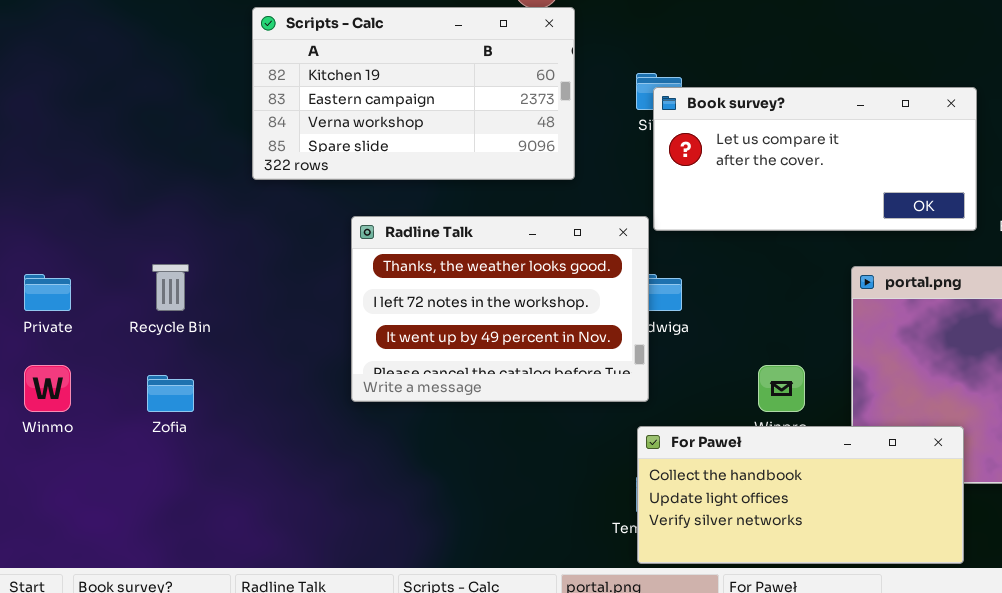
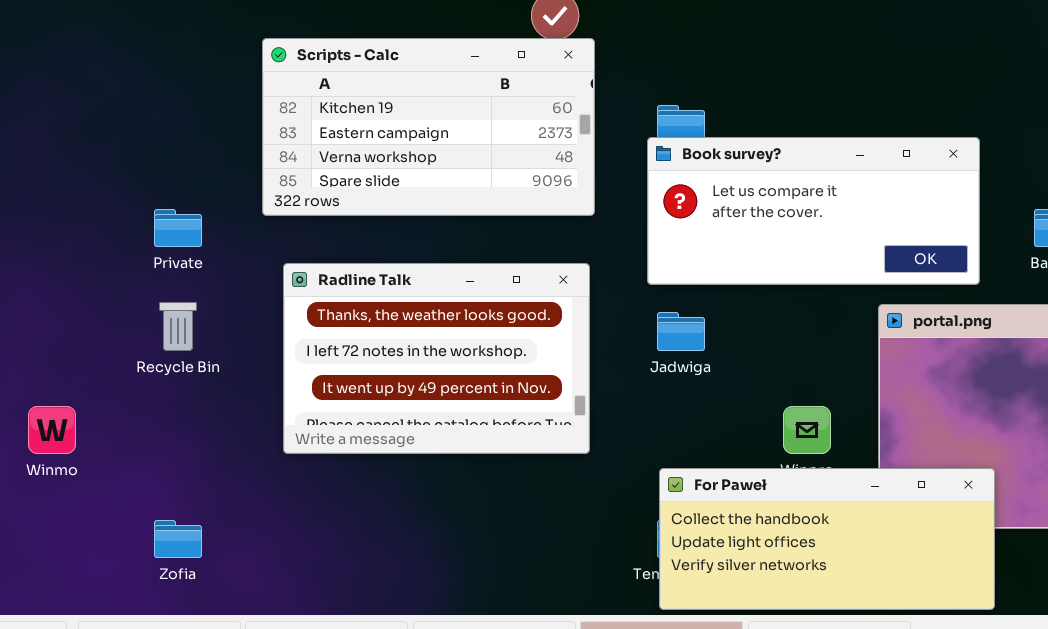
Book survey?: [653,87,977,231] -> [647,137,980,285], moved
Radline Talk: [351,216,649,402] -> [283,263,590,454], moved
Private: [24,274,71,311] -> [154,209,202,247], moved
Zofia: [147,375,194,412] -> [154,520,202,558], moved

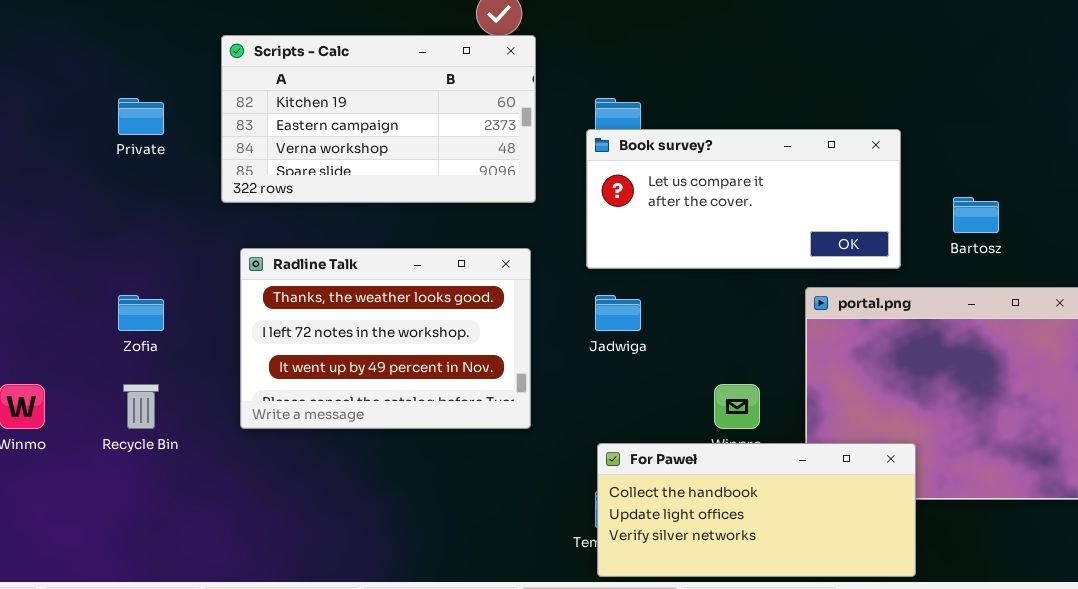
Private: [154,209,202,247] -> [118,98,164,135], moved
Recycle Bin: [159,302,197,351] -> [123,384,159,429], moved
Zofia: [154,520,202,558] -> [118,295,164,331], moved

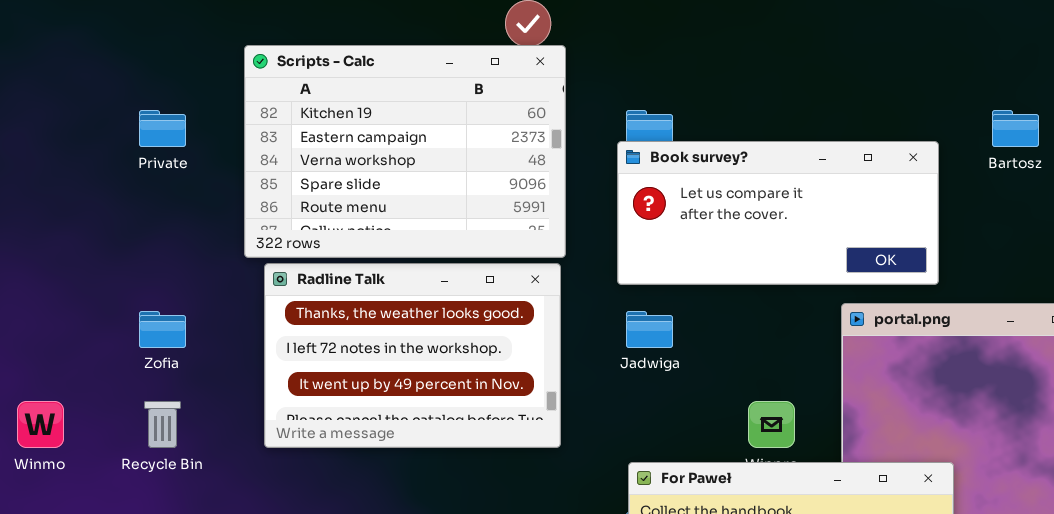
Scripts - Calc: [221,35,536,203] -> [244,45,566,258], resized
Bartosz: [953,197,999,233] -> [992,110,1039,147], moved

